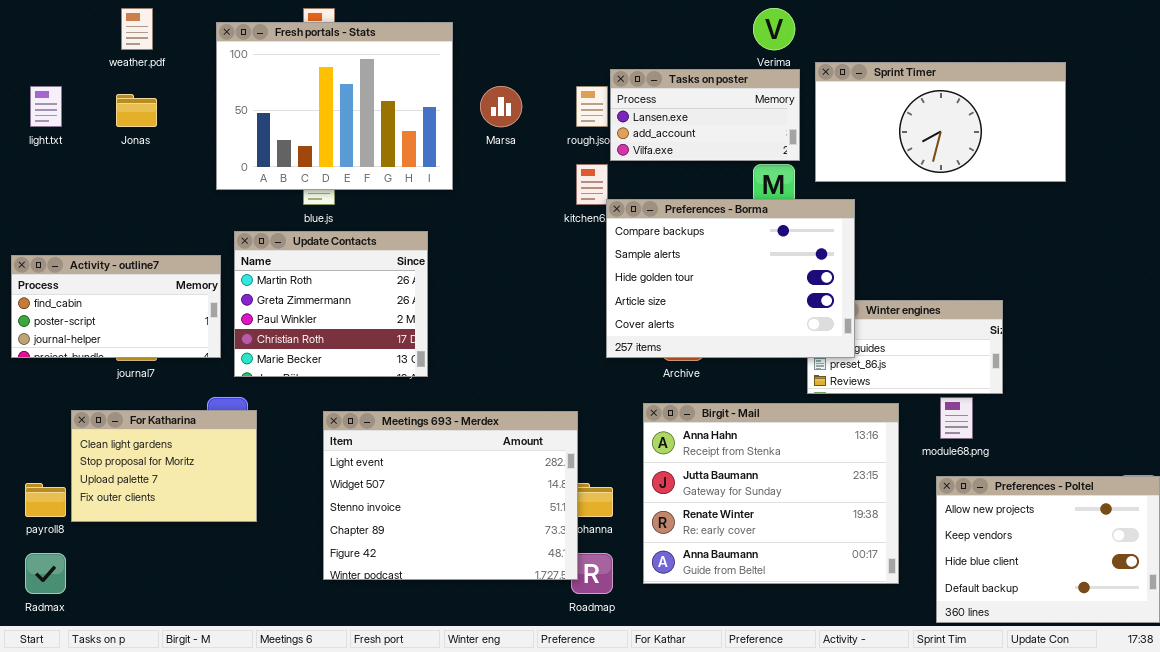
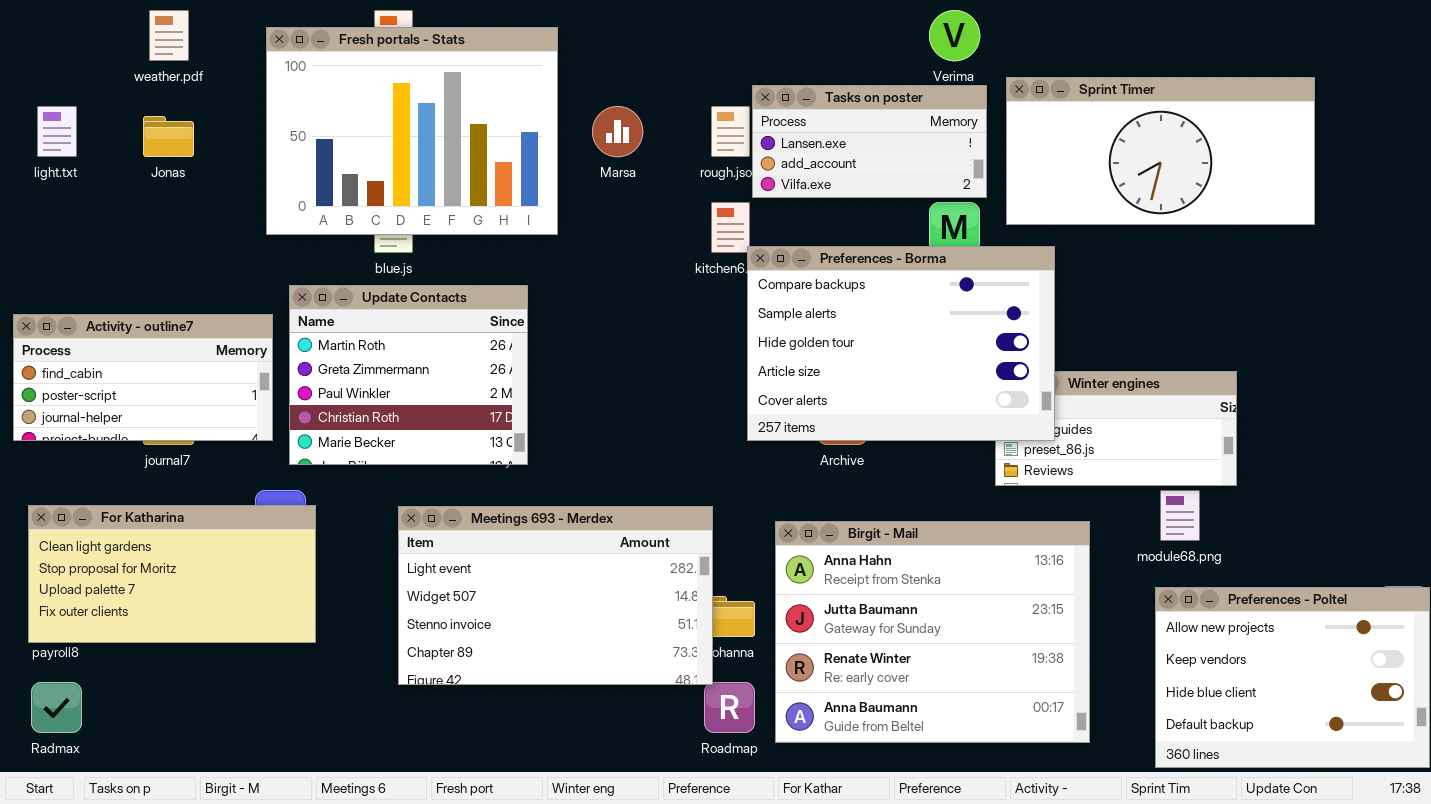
Birgit - Mail: [643,403,899,584] -> [775,521,1090,743], moved
For Katharina: [71,410,257,522] -> [28,505,316,643], resized
Meetings 693 - Merdex: [323,411,578,580] -> [398,506,713,685], resized

